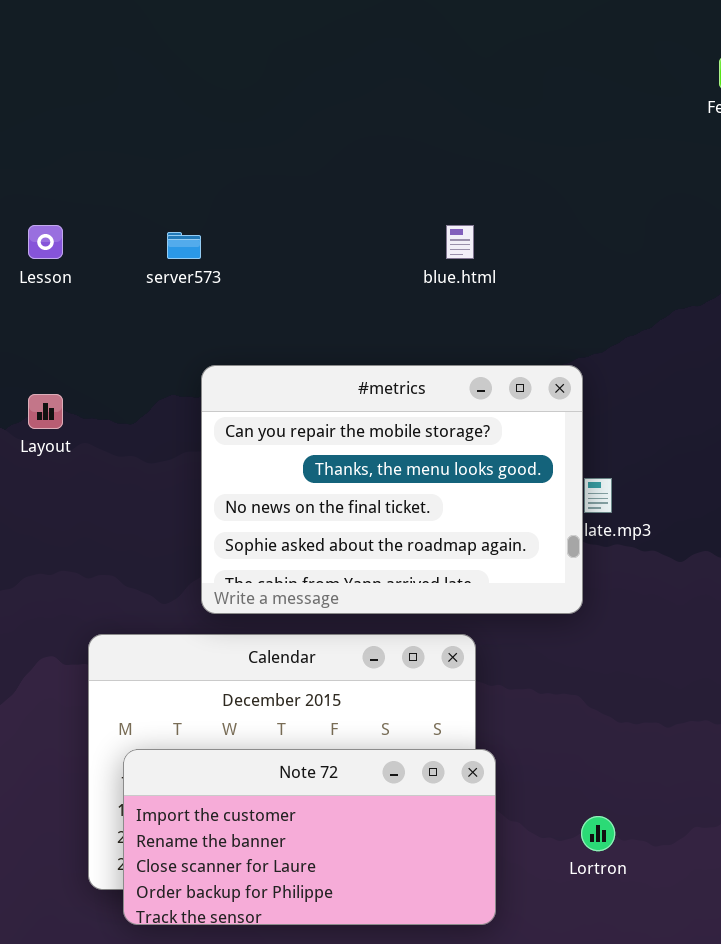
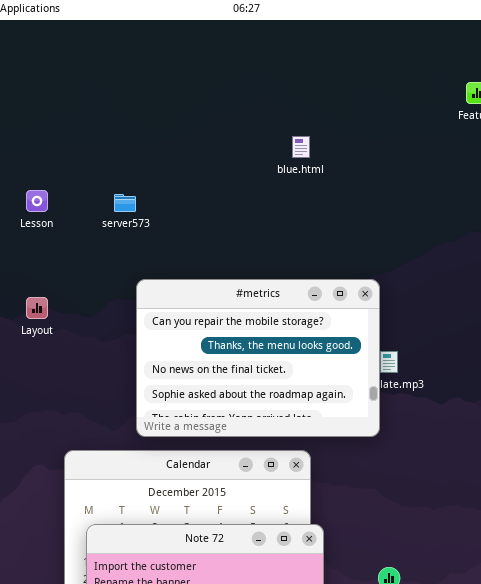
blue.html: [446,225,474,259] -> [292,136,310,158], moved

